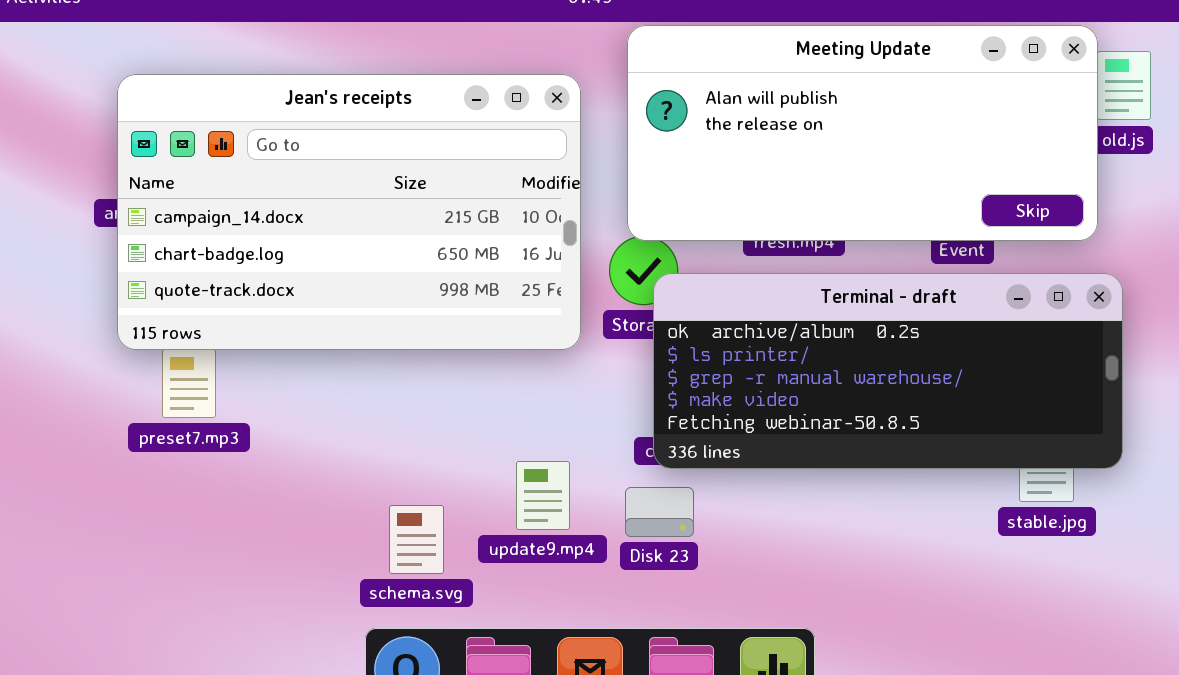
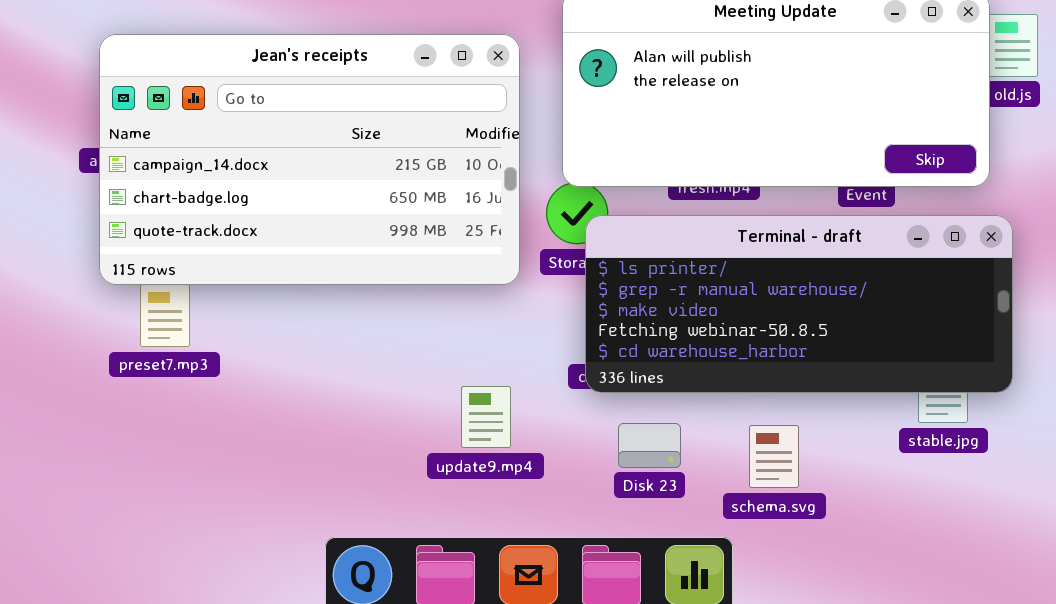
Terminal - draft: [653,273,1123,469] -> [585,215,1013,393], scrolled down 1 row
Disk 23: [625,487,694,537] -> [618,423,681,468], moved
schema.svg: [389,505,444,574] -> [749,425,799,488], moved

